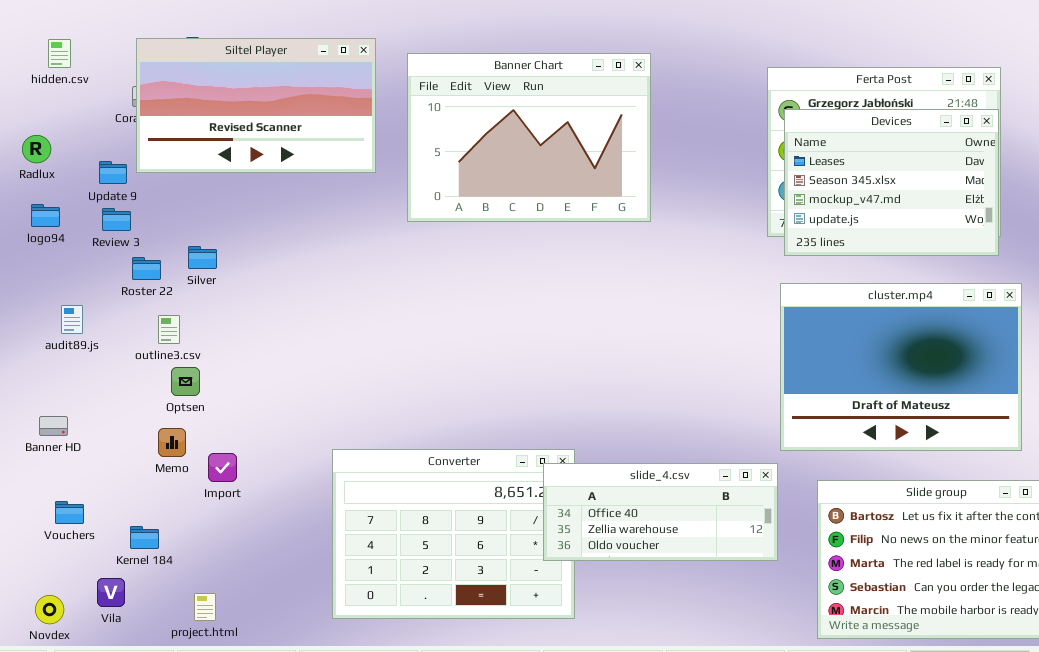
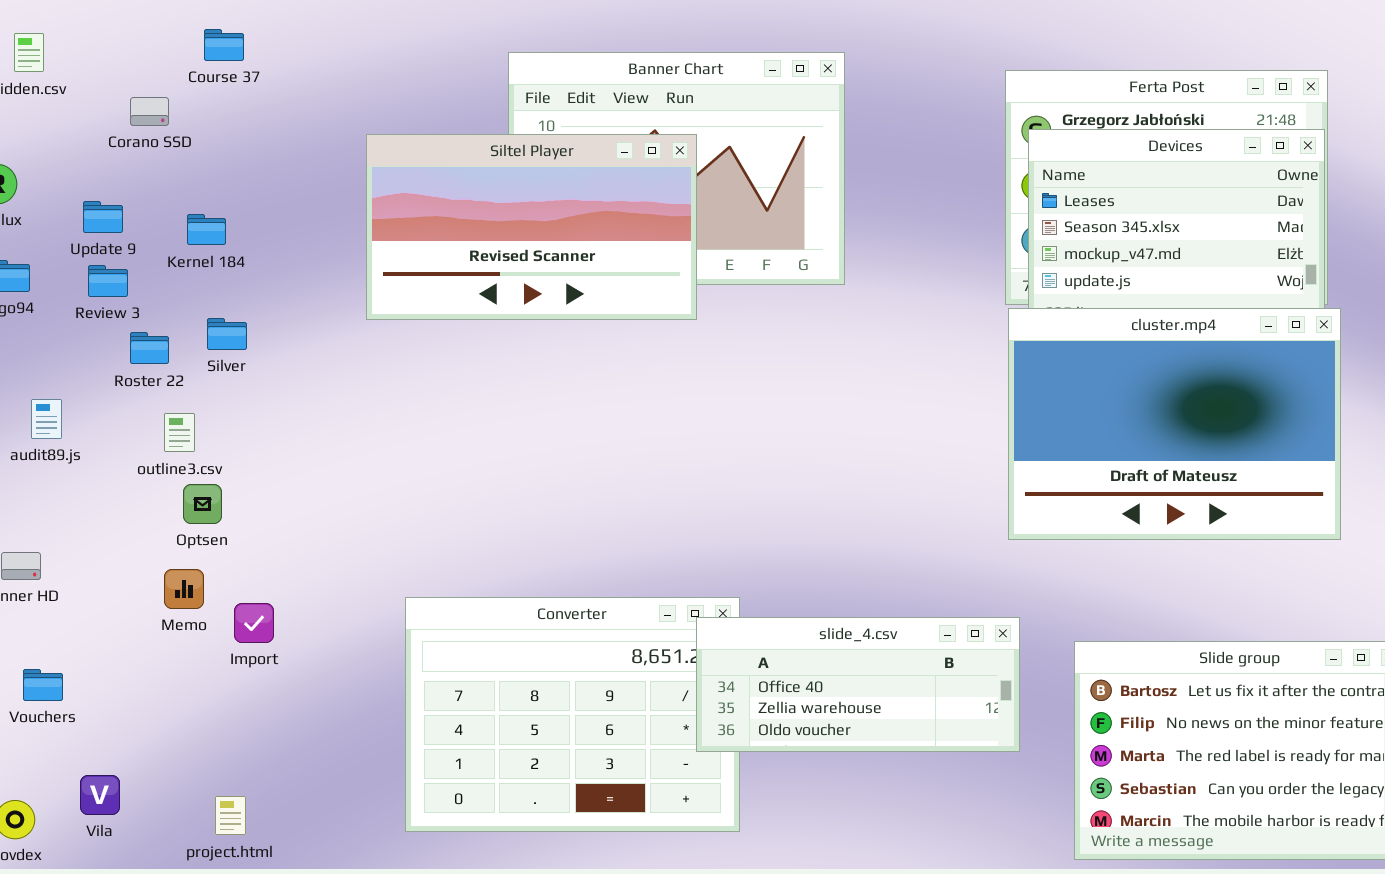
Siltel Player: [136,38,376,173] -> [366,134,697,320], moved
cluster.mp4: [780,283,1022,451] -> [1008,308,1341,540], moved
Kernel 184: [130,526,159,549] -> [187,214,226,245], moved

